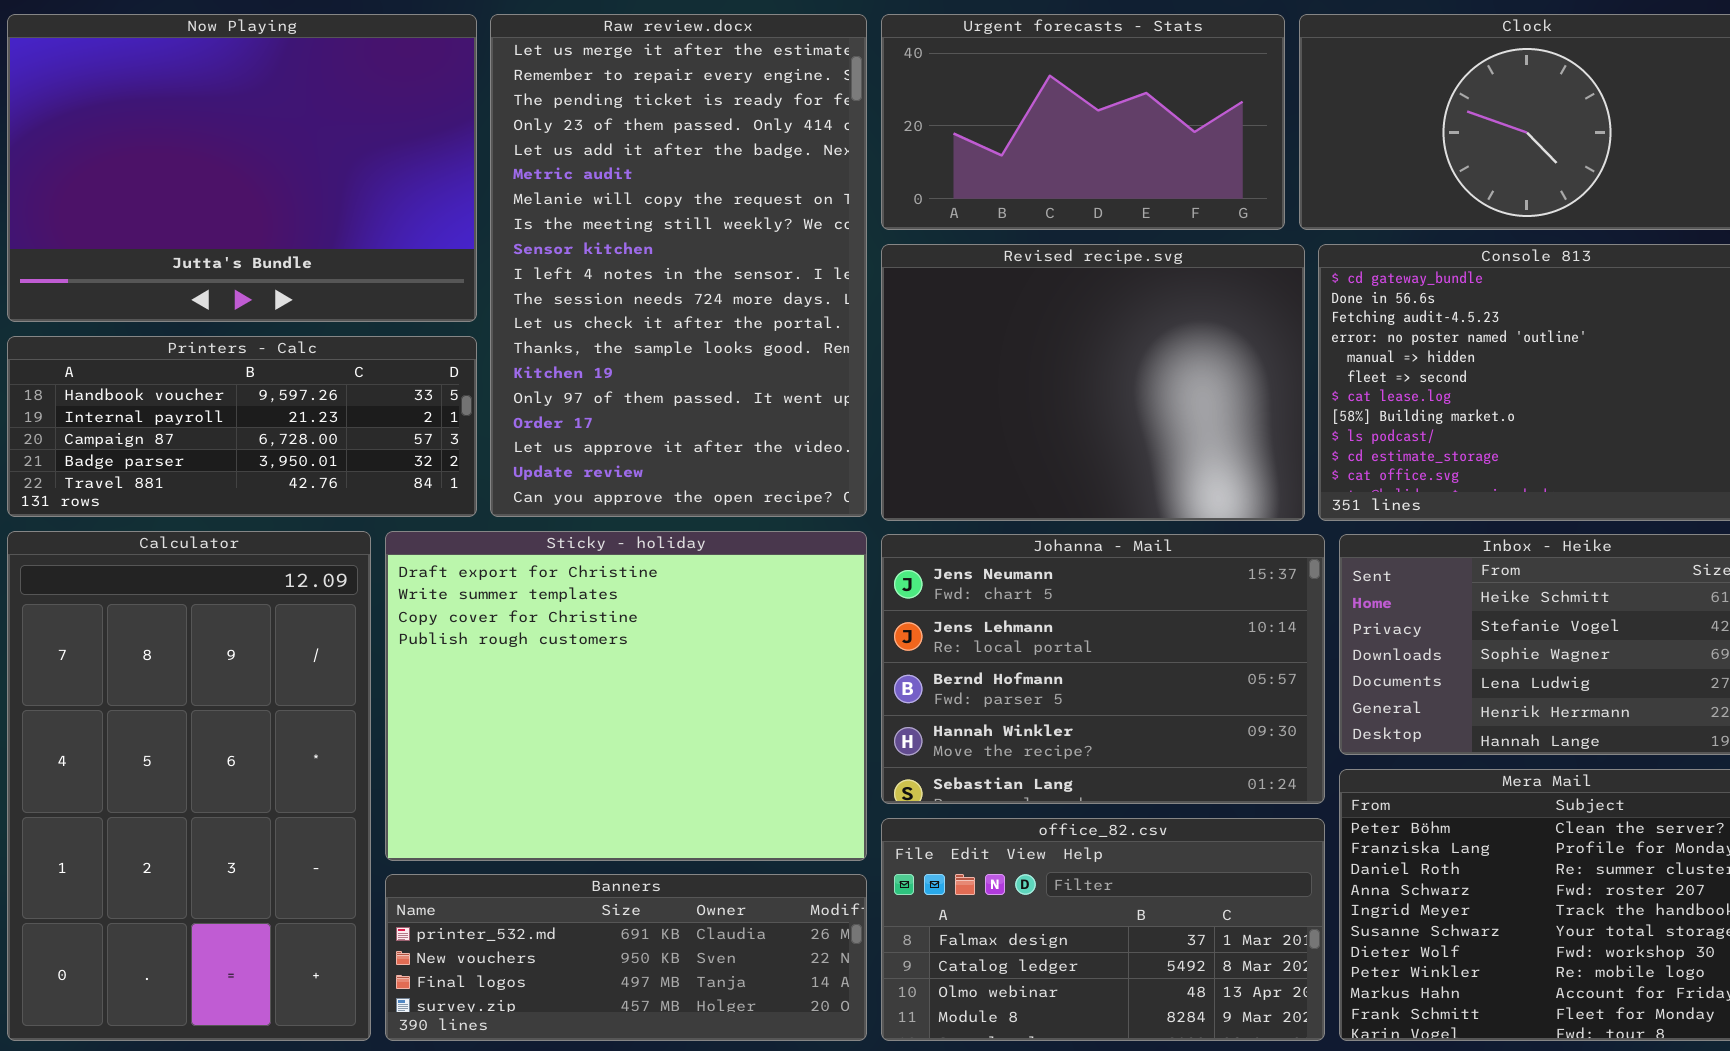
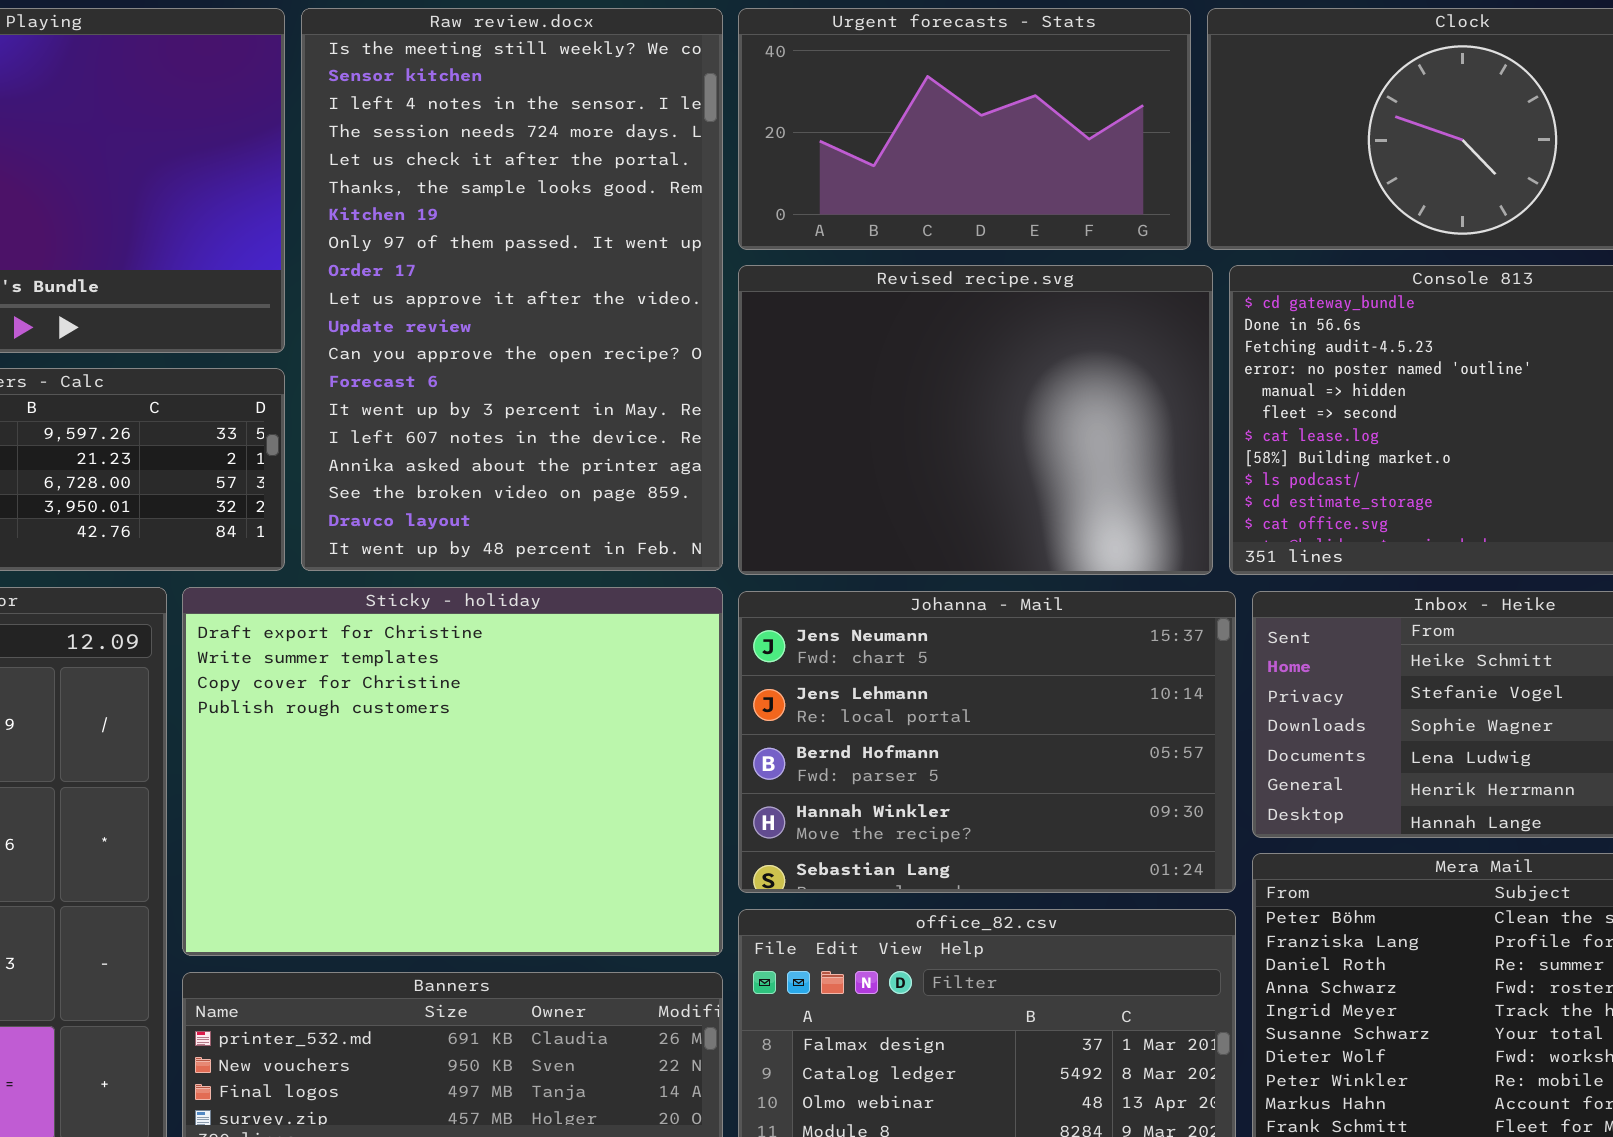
Raw review.docx: [490,14,867,517] -> [301,8,723,571], scrolled down 7 rows

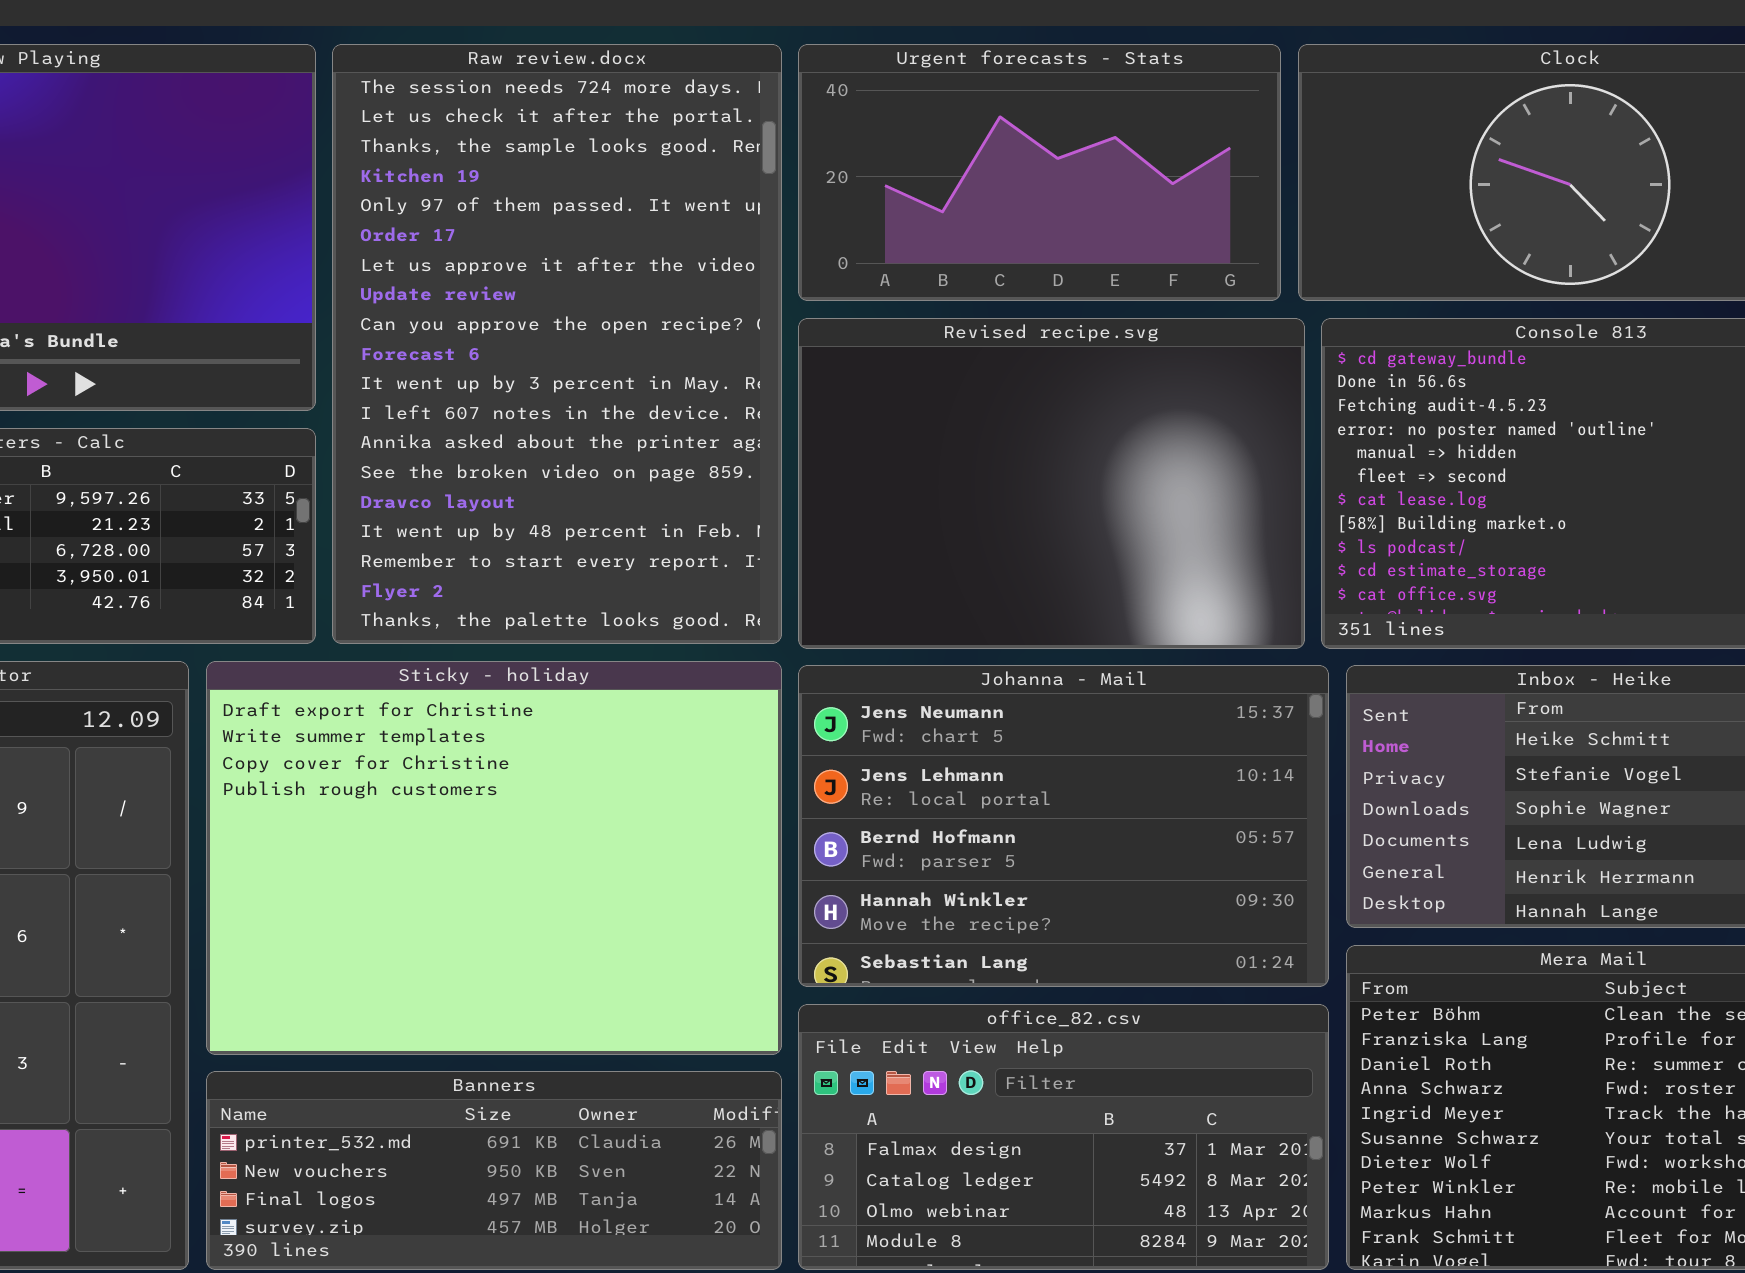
Raw review.docx: [301,8,723,571] -> [332,44,782,644], scrolled down 3 rows

